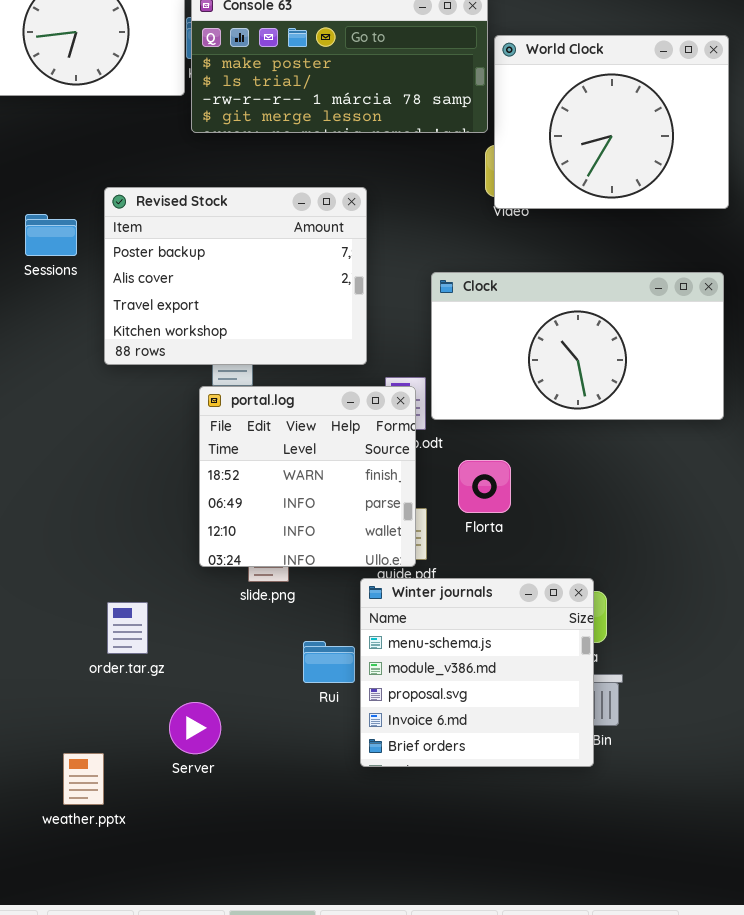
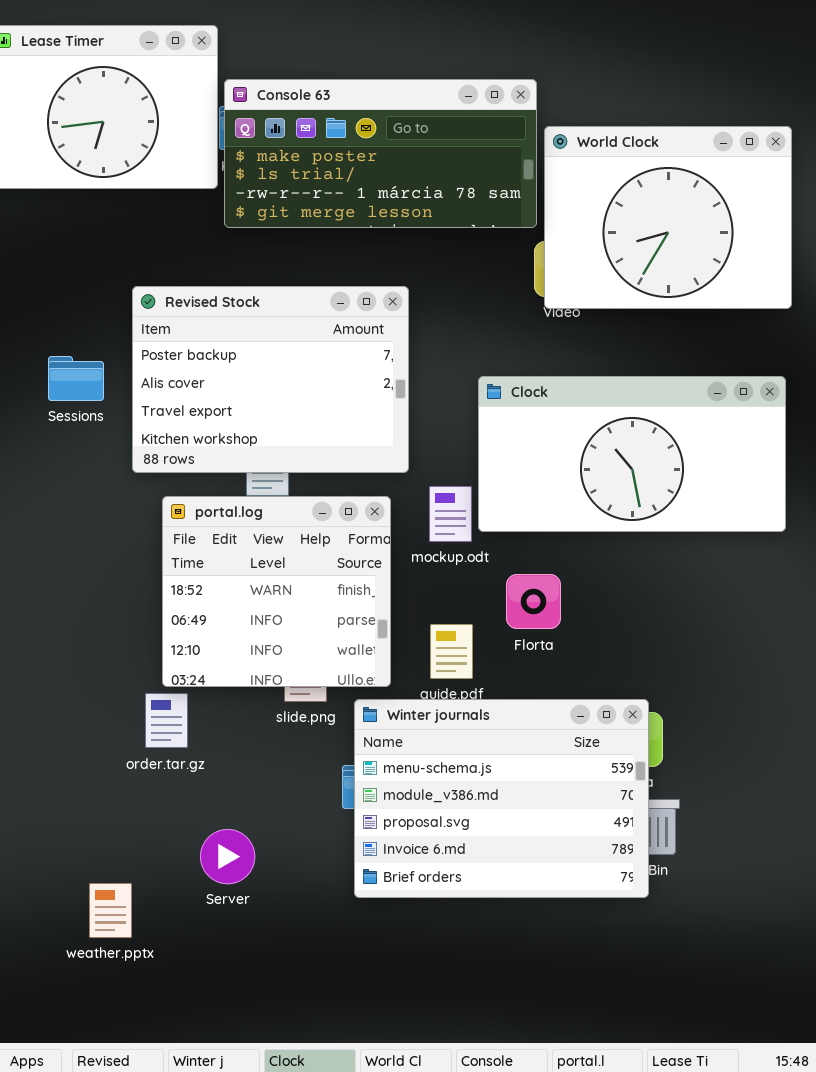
Sessions: [25,214,77,256] -> [48,356,104,401], moved
portal.log: [199,386,416,567] -> [162,496,391,687], moved
Winter journals: [360,578,594,767] -> [354,699,649,898], resized
order.tar.gz: [107,602,148,654] -> [145,693,188,748], moved

